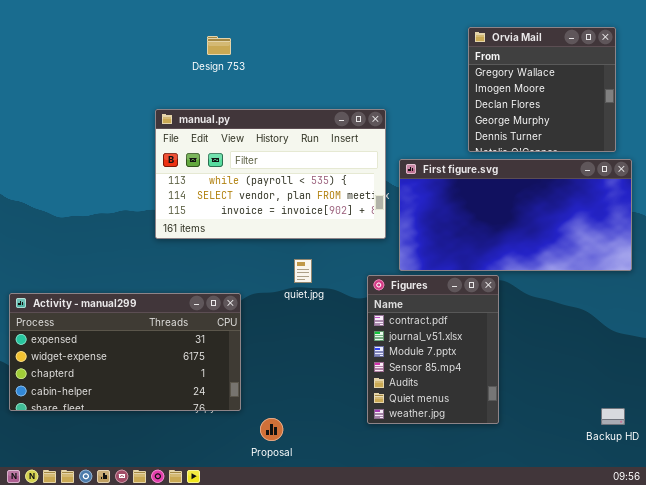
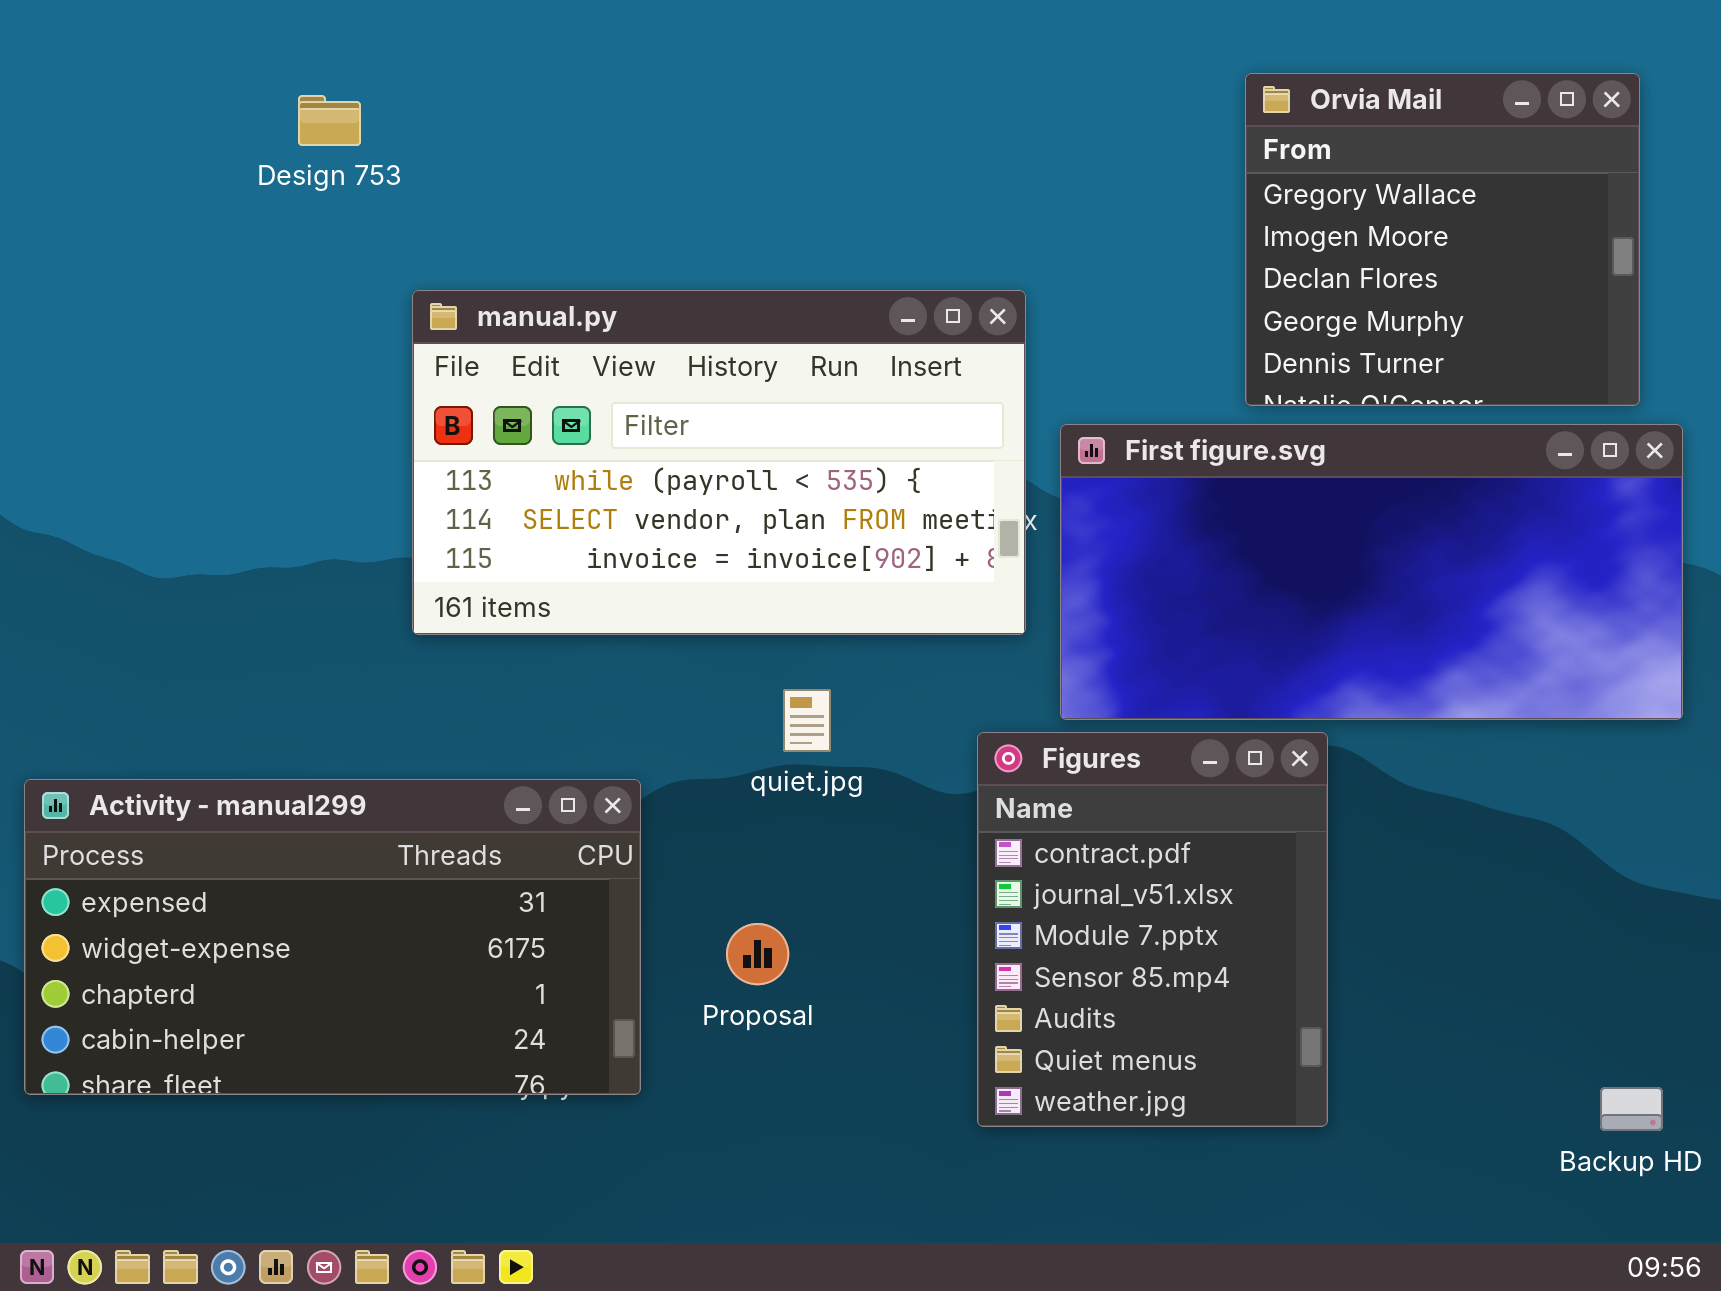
Design 753: [207,36,231,55] -> [298,95,361,146], moved
Proposal: [260,418,283,441] -> [726,923,789,985], moved

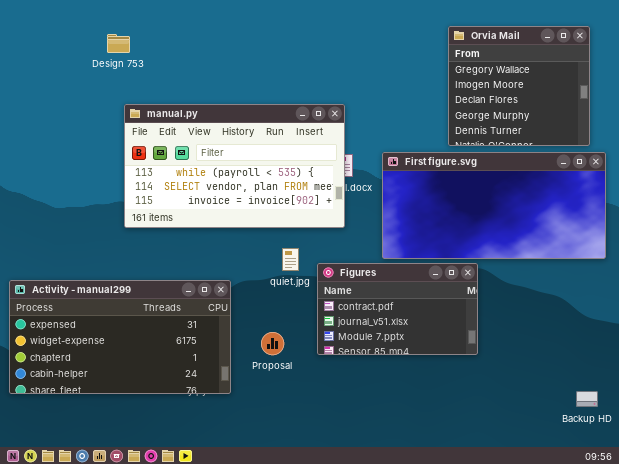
manual.py: [412,290,1026,635] -> [124,104,345,228], moved
Figures: [977,732,1328,1127] -> [317,263,478,355], resized

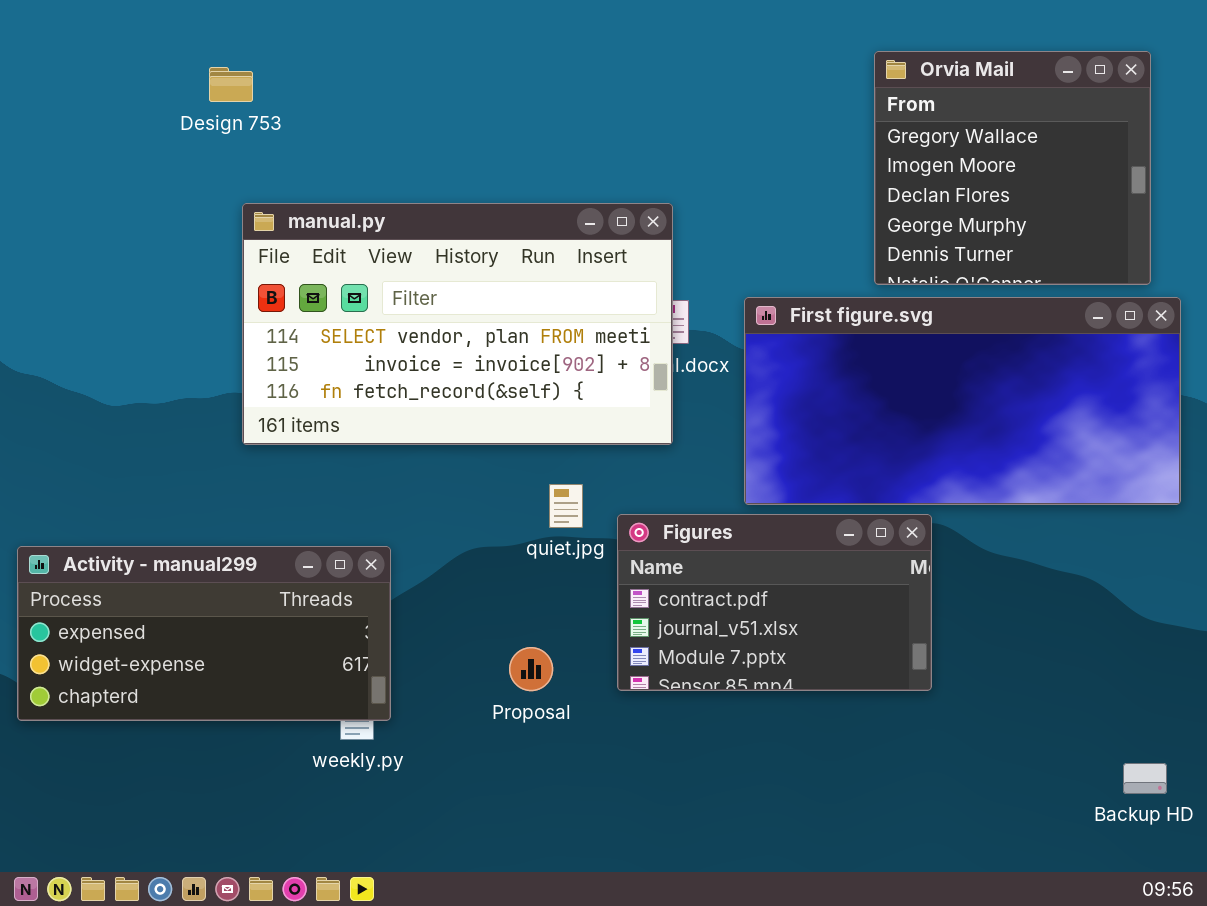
manual.py: [124,104,345,228] -> [242,203,673,445], scrolled down 1 row
Activity - manual299: [9,280,231,394] -> [17,546,391,721], resized

